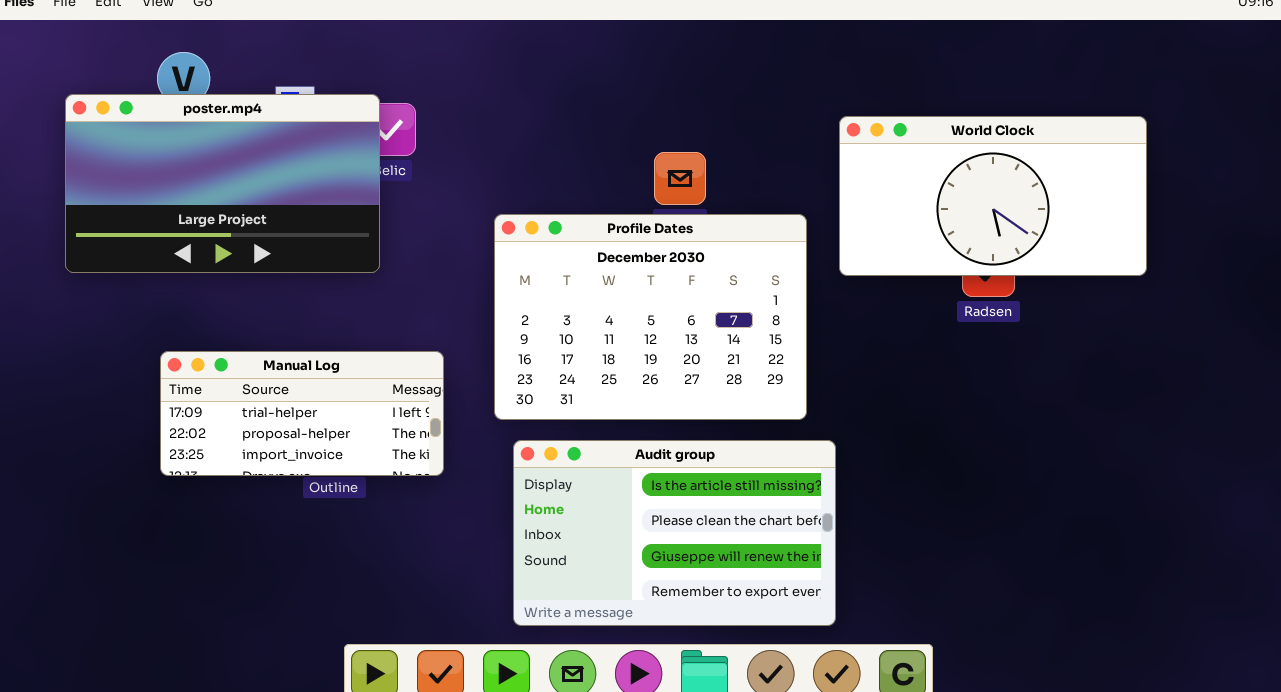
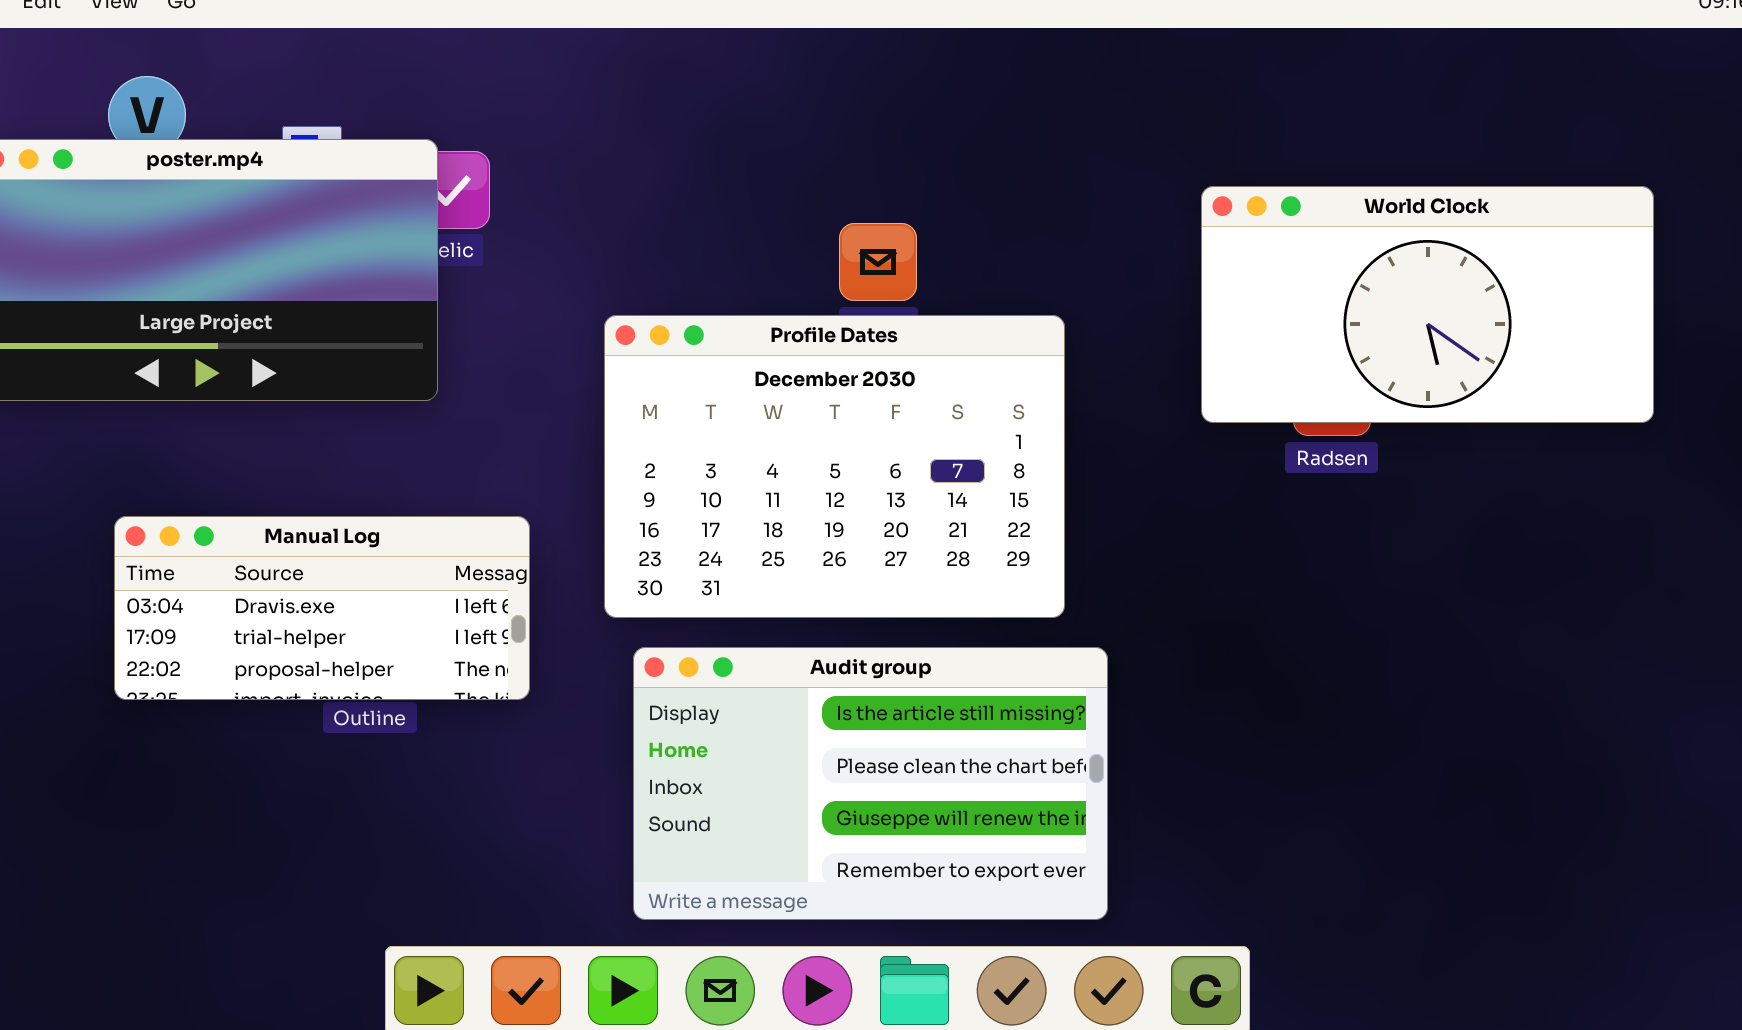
World Clock: [839,116,1147,276] -> [1201,186,1654,423], moved
Manual Log: [160,351,444,476] -> [114,516,530,700], scrolled up 1 row

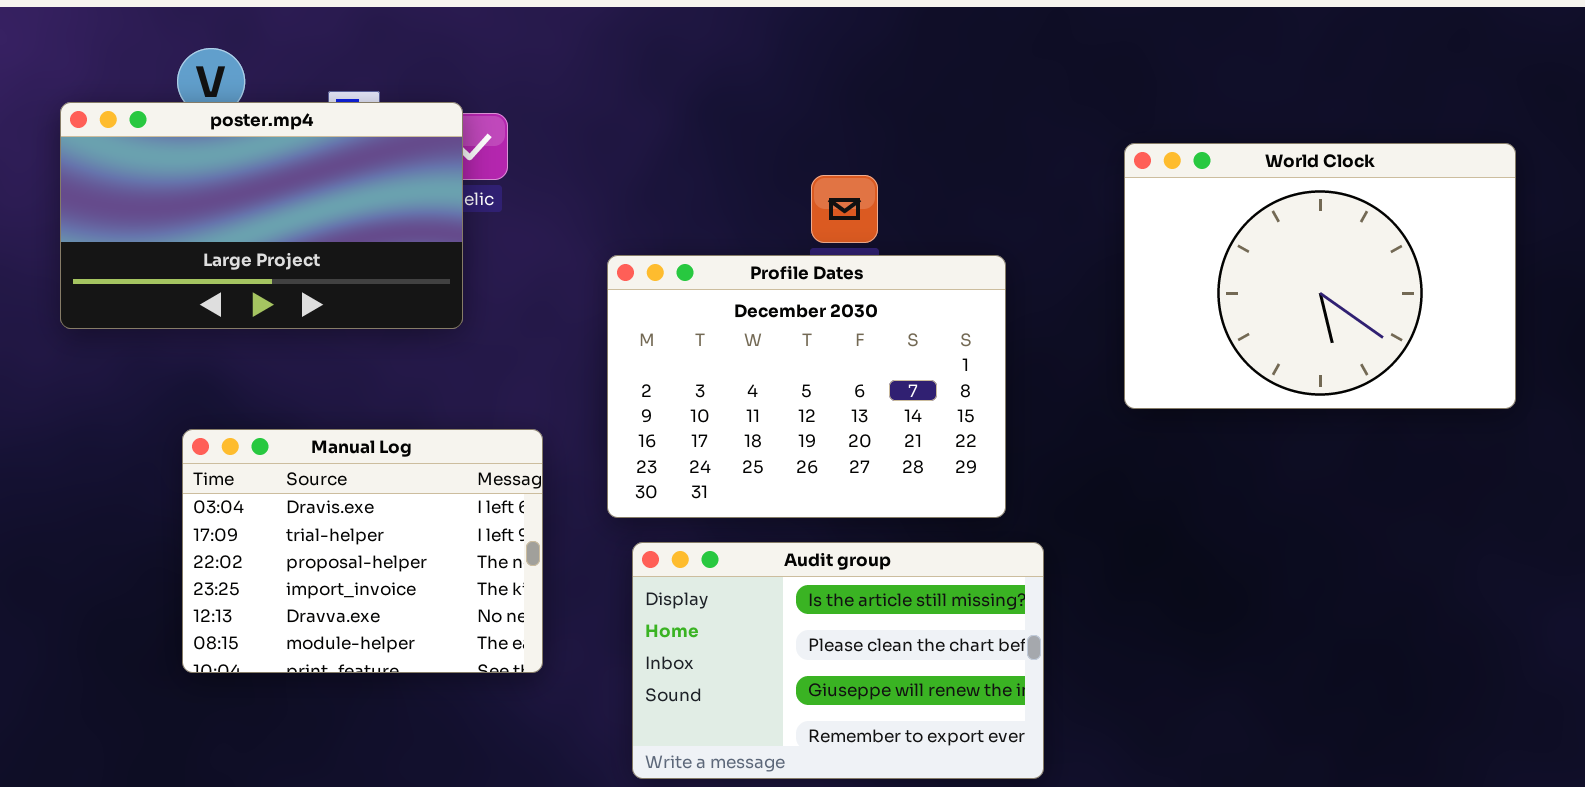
World Clock: [1201,186,1654,423] -> [1124,143,1516,409], resized
Manual Log: [114,516,530,700] -> [182,429,543,673], resized

